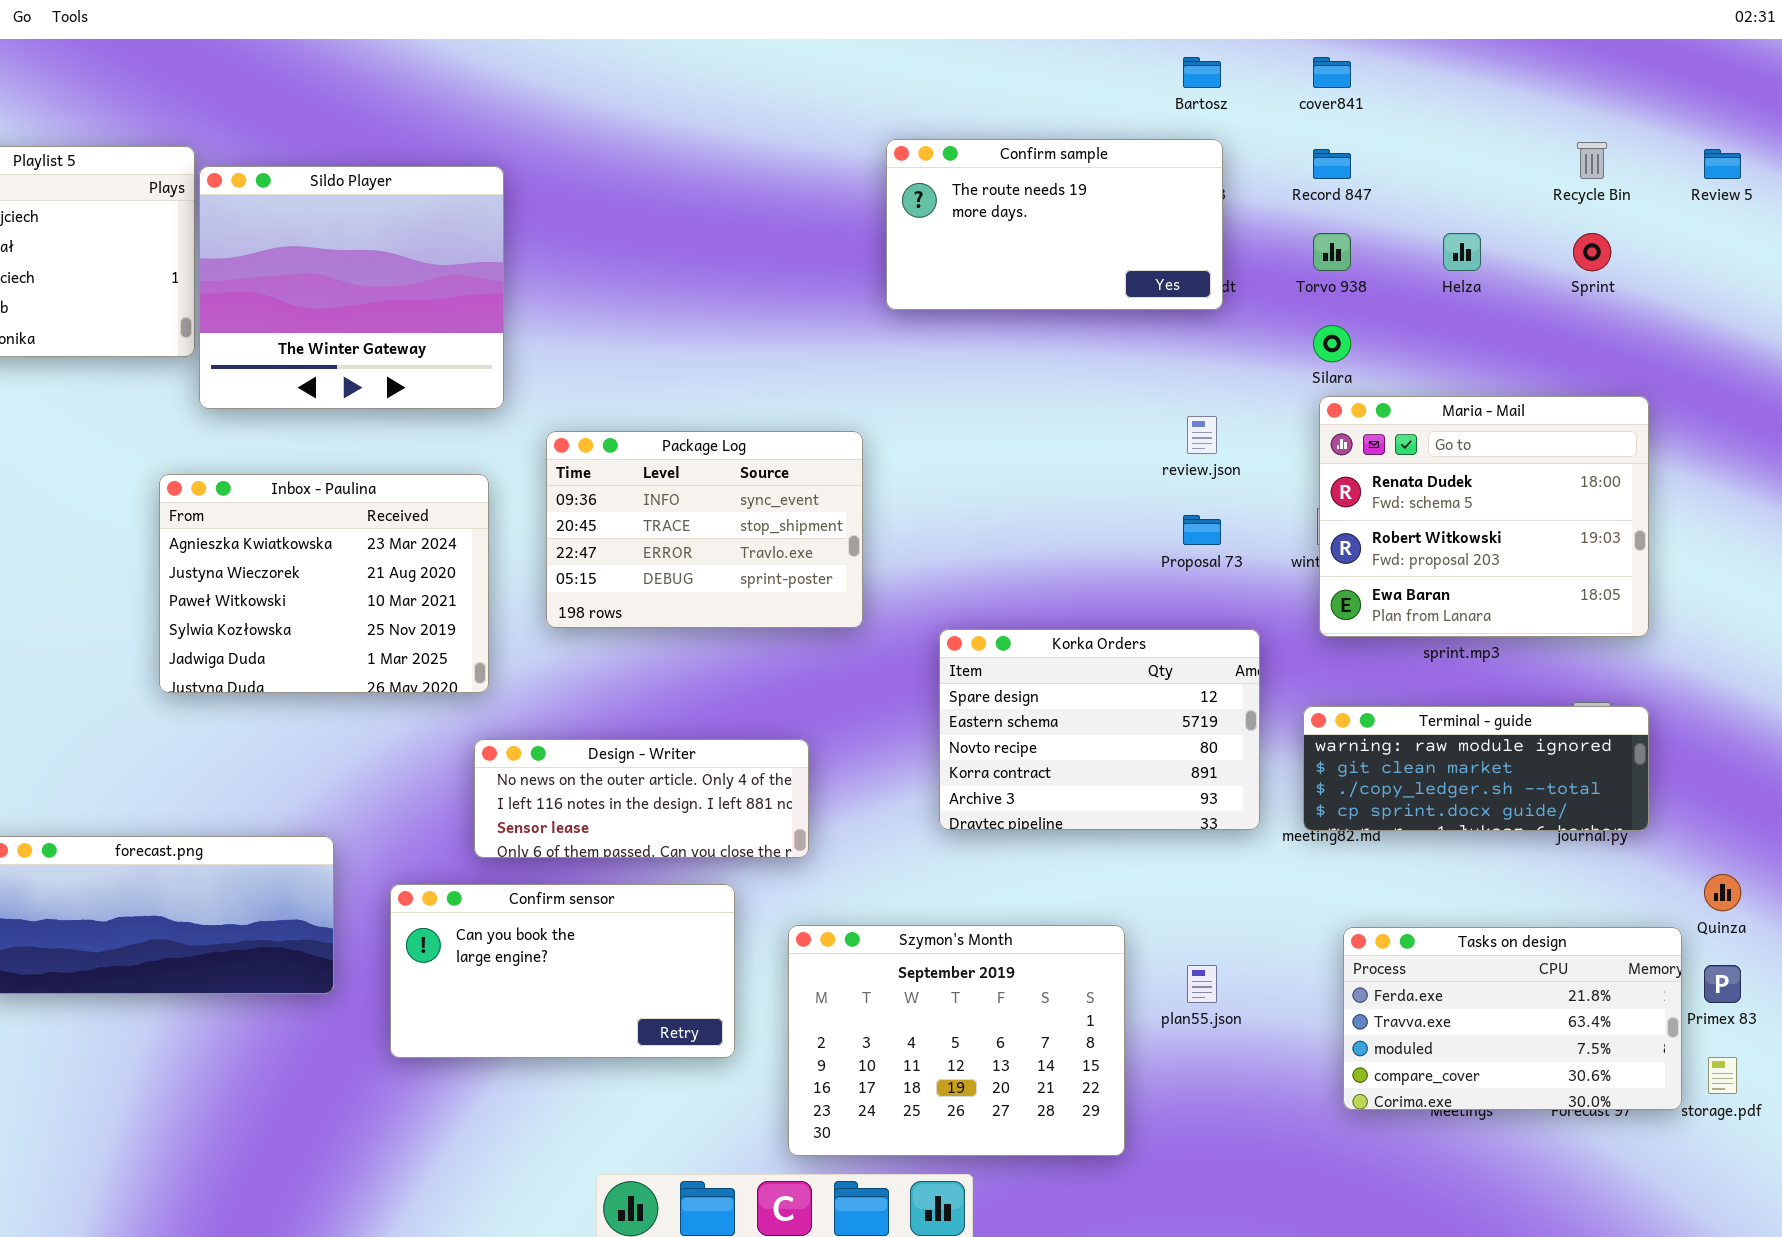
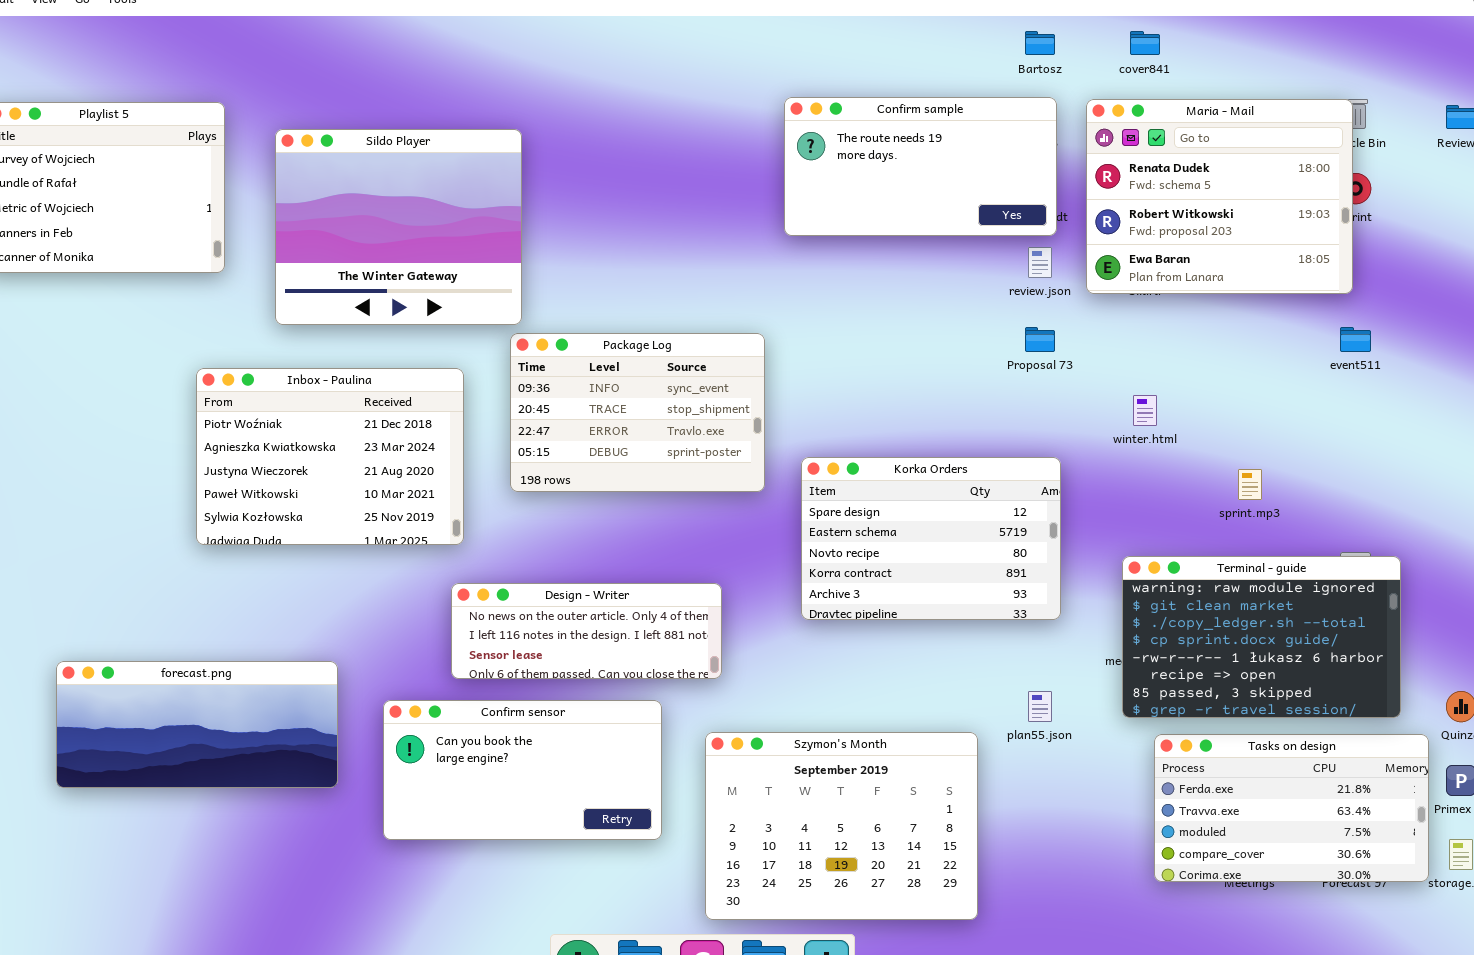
Sildo Player: [199,166,504,409] -> [275,129,522,325], moved
Maria - Mail: [1319,396,1649,637] -> [1086,99,1353,294], moved
review.json: [1187,416,1217,454] -> [1028,247,1052,278], moved
Inbox - Paulina: [159,474,489,693] -> [196,368,464,545], scrolled up 1 row
Proposal 73: [1183,515,1221,545] -> [1025,327,1055,352], moved
Korka Orders: [939,629,1260,830] -> [801,457,1061,620], moved
Terminal - guide: [1303,706,1649,831] -> [1122,556,1401,718], resized
plan55.json: [1187,965,1217,1003] -> [1028,691,1052,722], moved

